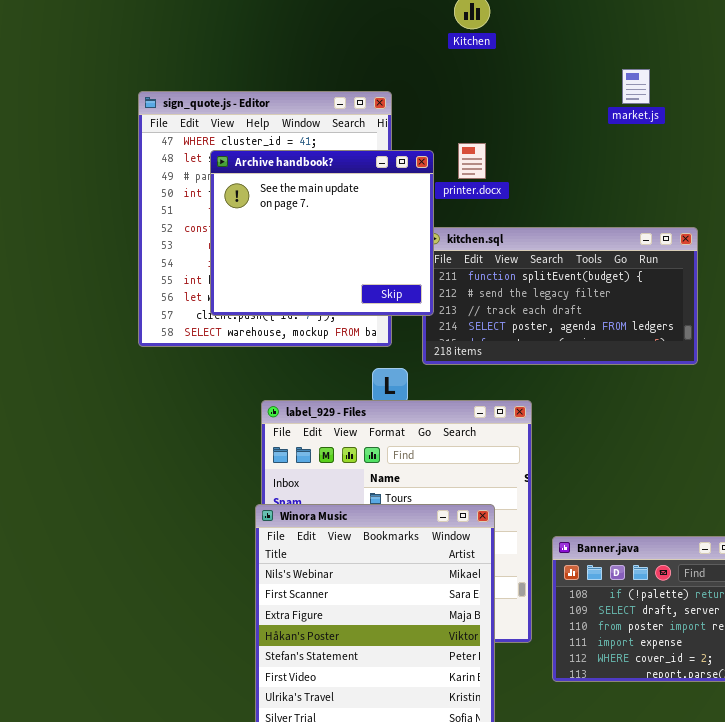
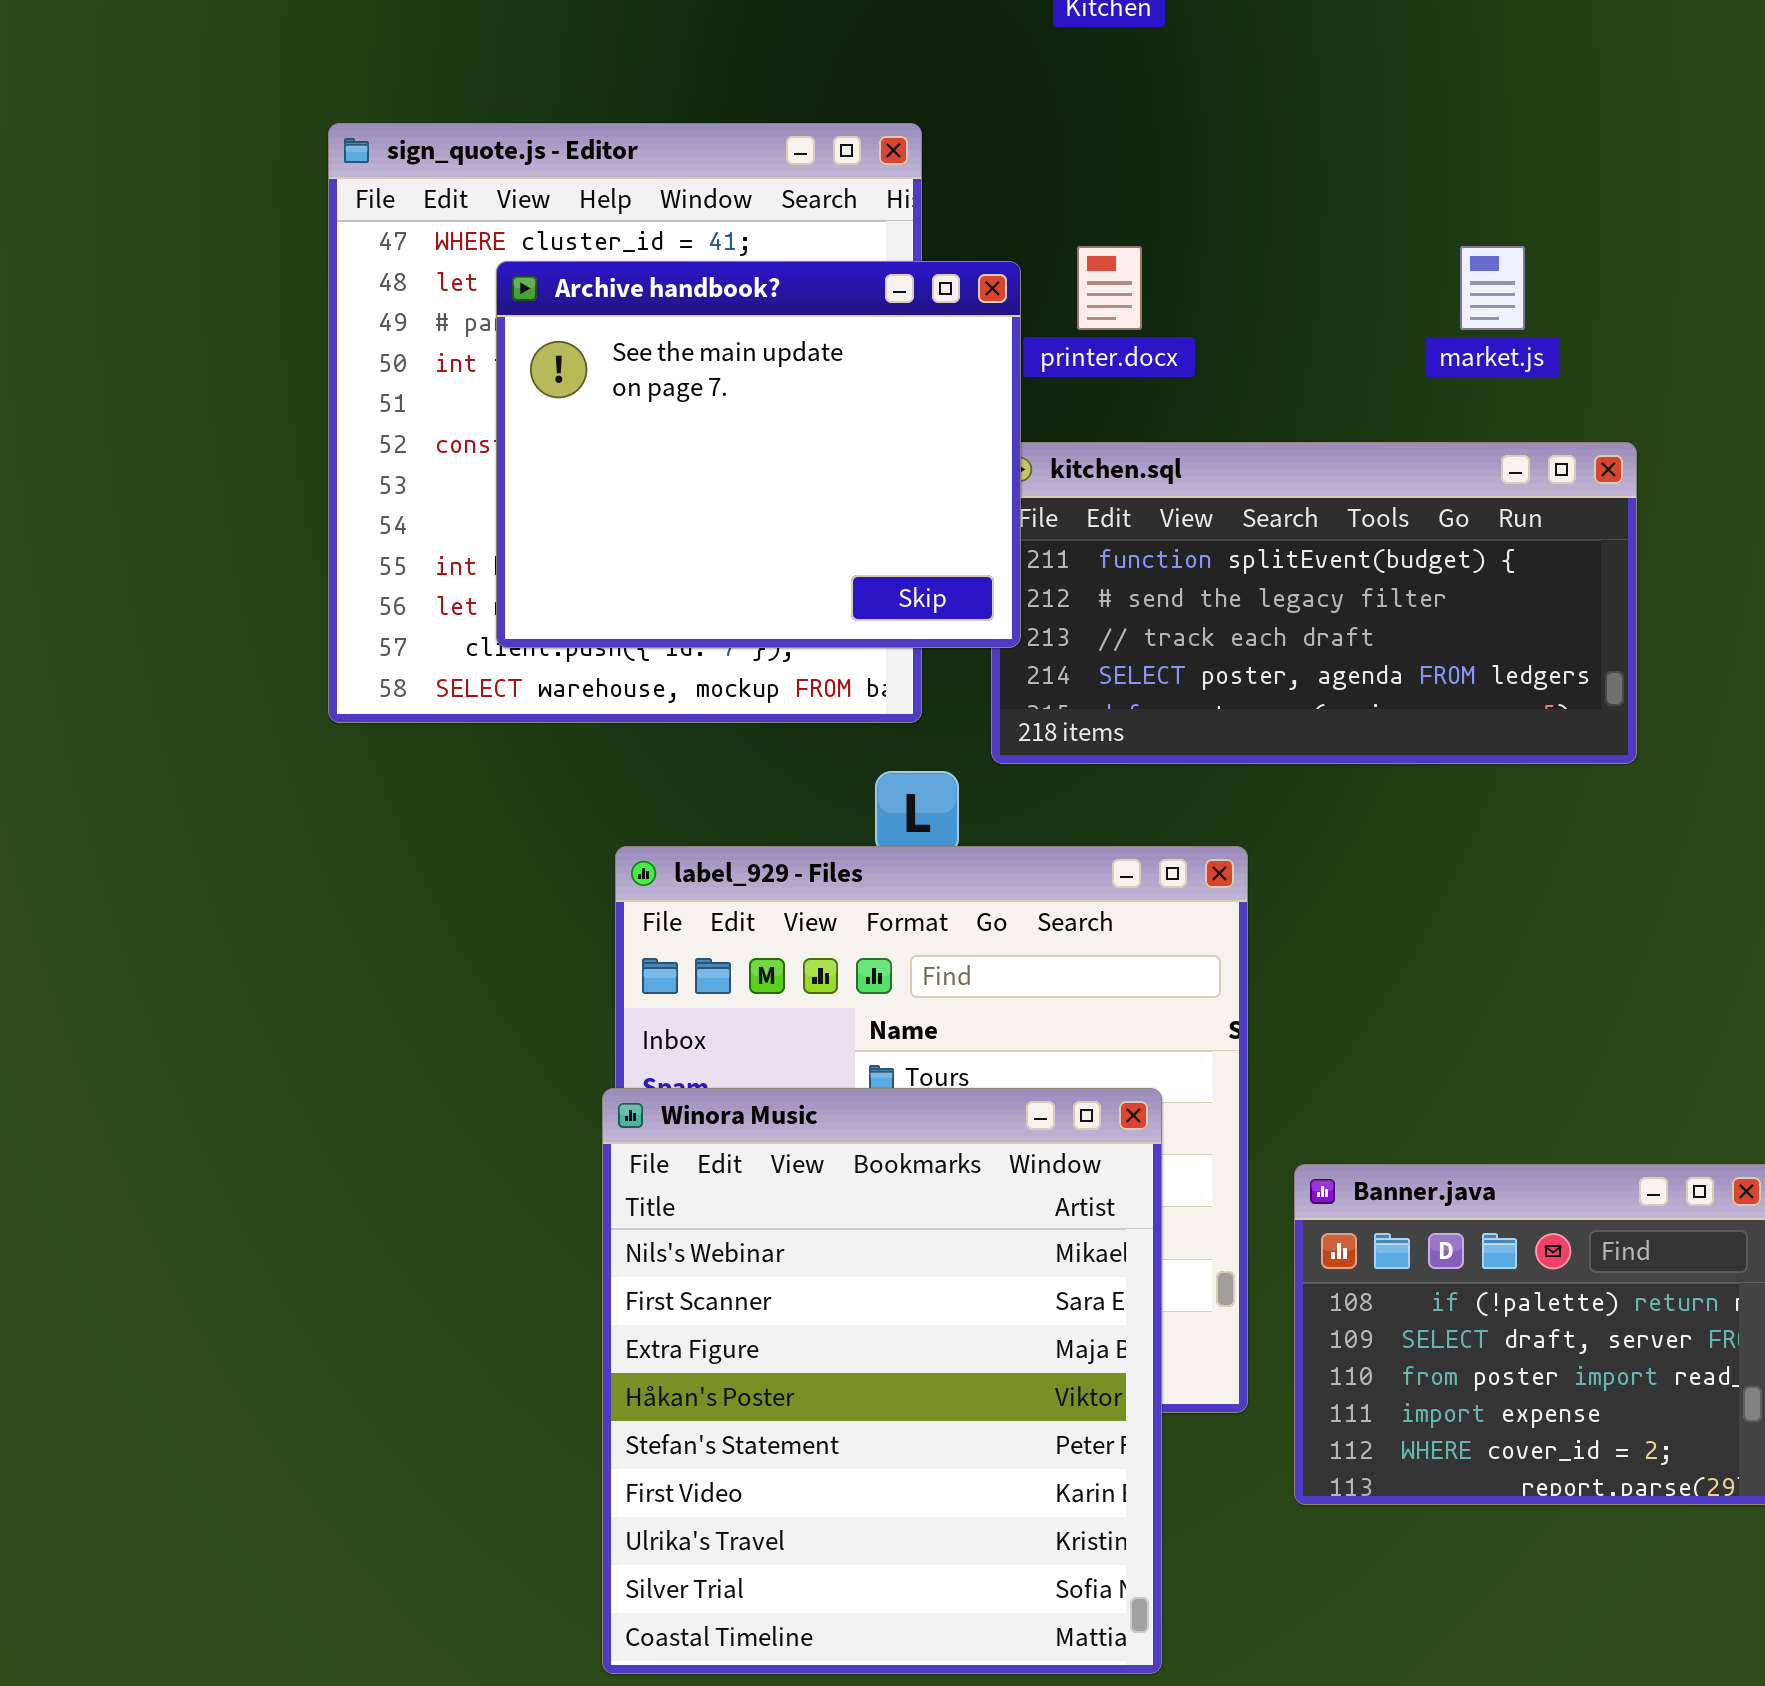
market.js: [622,69,650,104] -> [1460,246,1525,330], moved

